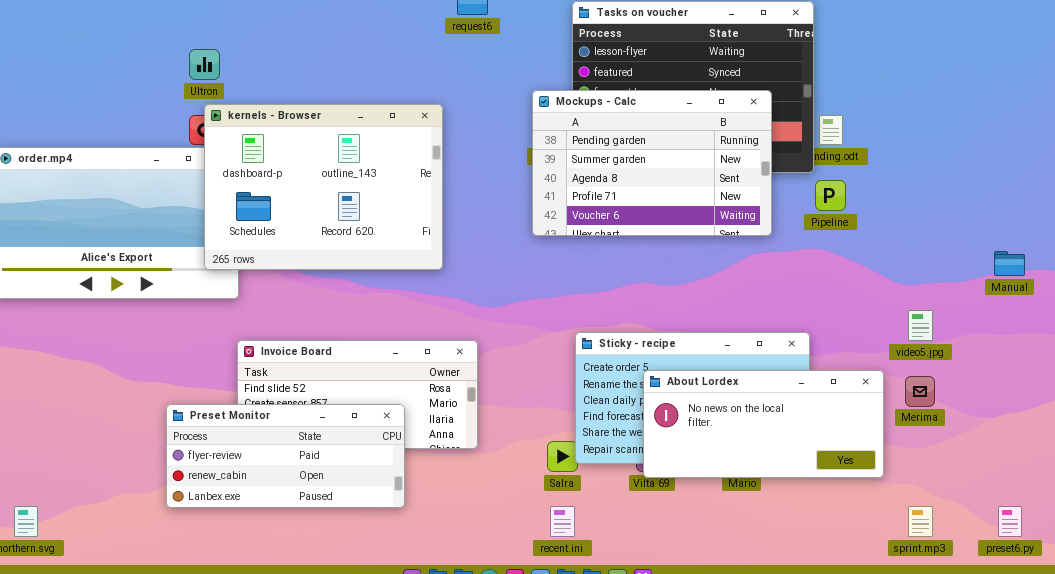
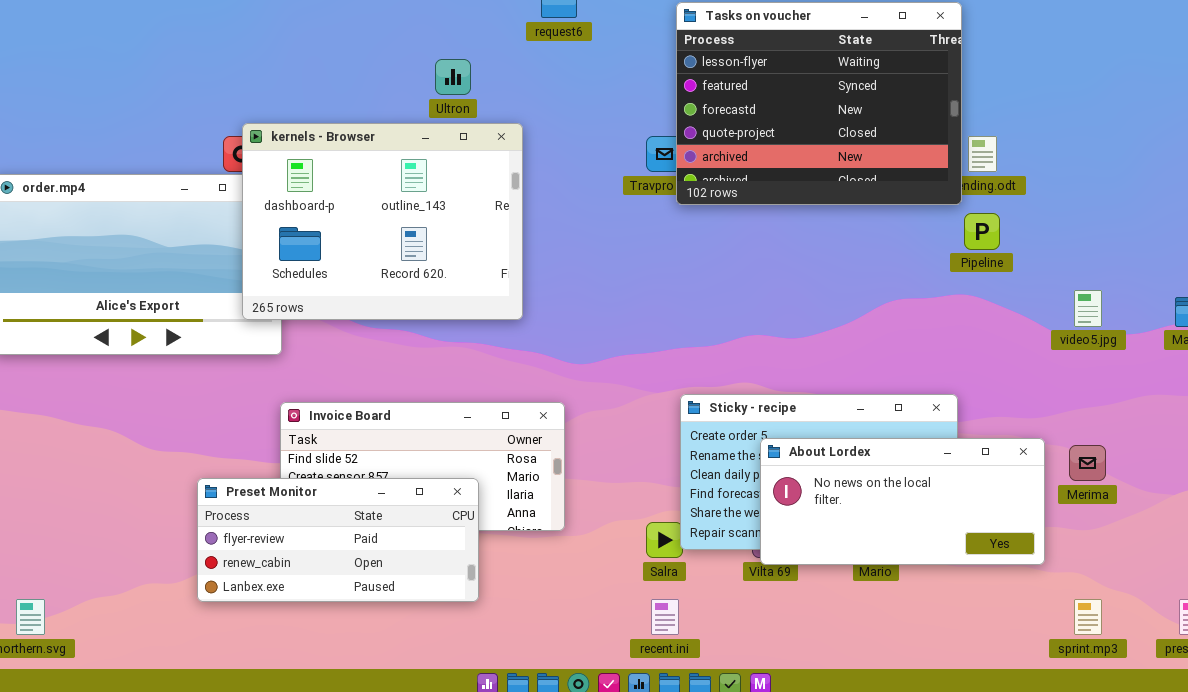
Ultron: [189,49,220,80] -> [435,59,471,95], moved
Mockups - Calc: [532,90,772,236] -> none, closed
video5.jpg: [908,310,933,341] -> [1074,290,1102,327], moved

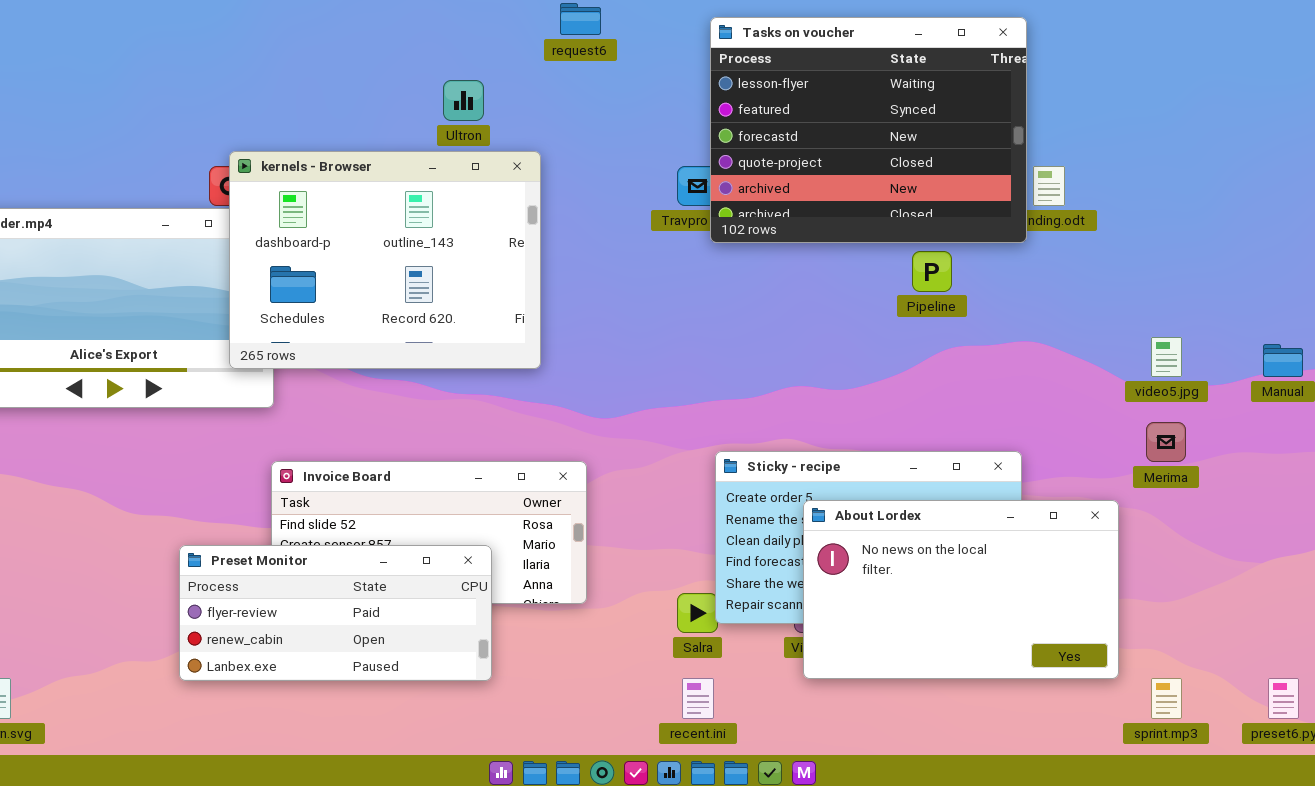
Pipeline: [964,213,1000,250] -> [912,251,952,292], moved
About Lordex: [760,438,1045,565] -> [803,500,1119,679], resized
Merima: [1069,445,1106,481] -> [1146,422,1186,462], moved

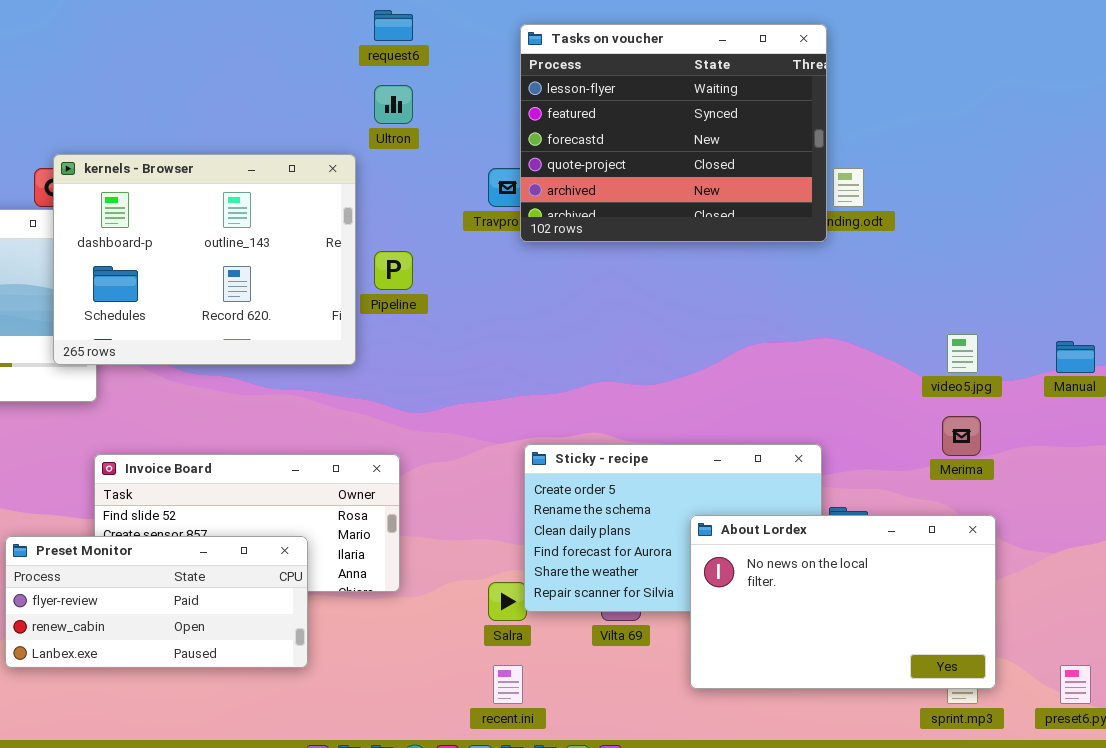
Ultron: [443,80,484,121] -> [374,85,413,124], moved
Pipeline: [912,251,952,292] -> [374,251,413,290], moved
About Lordex: [803,500,1119,679] -> [690,515,996,689], moved

